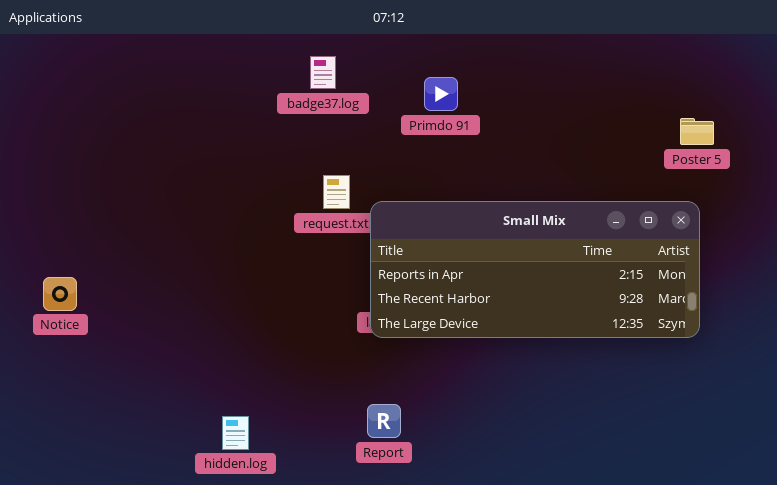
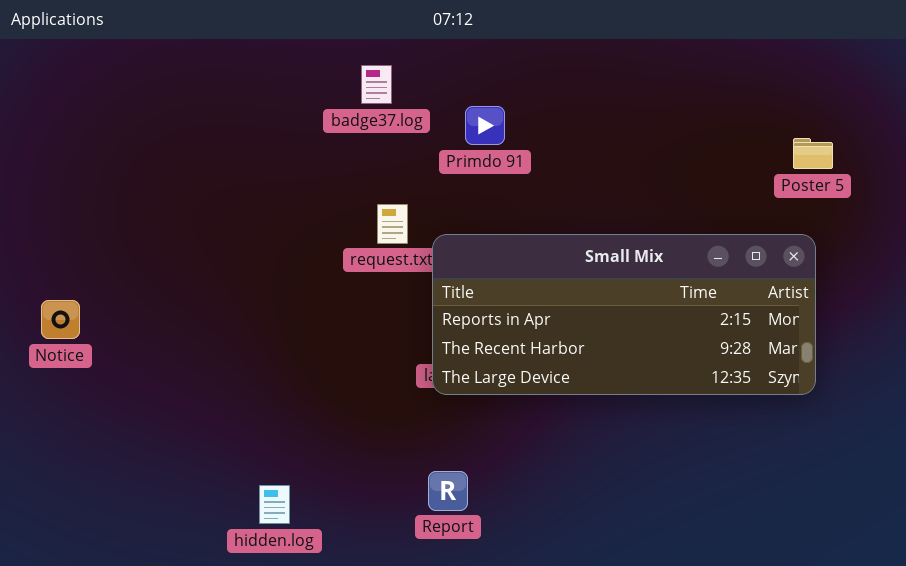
Primdo 91: [424,77,458,111] -> [465,106,505,145], moved
Notice: [43,277,77,311] -> [41,300,80,339], moved

